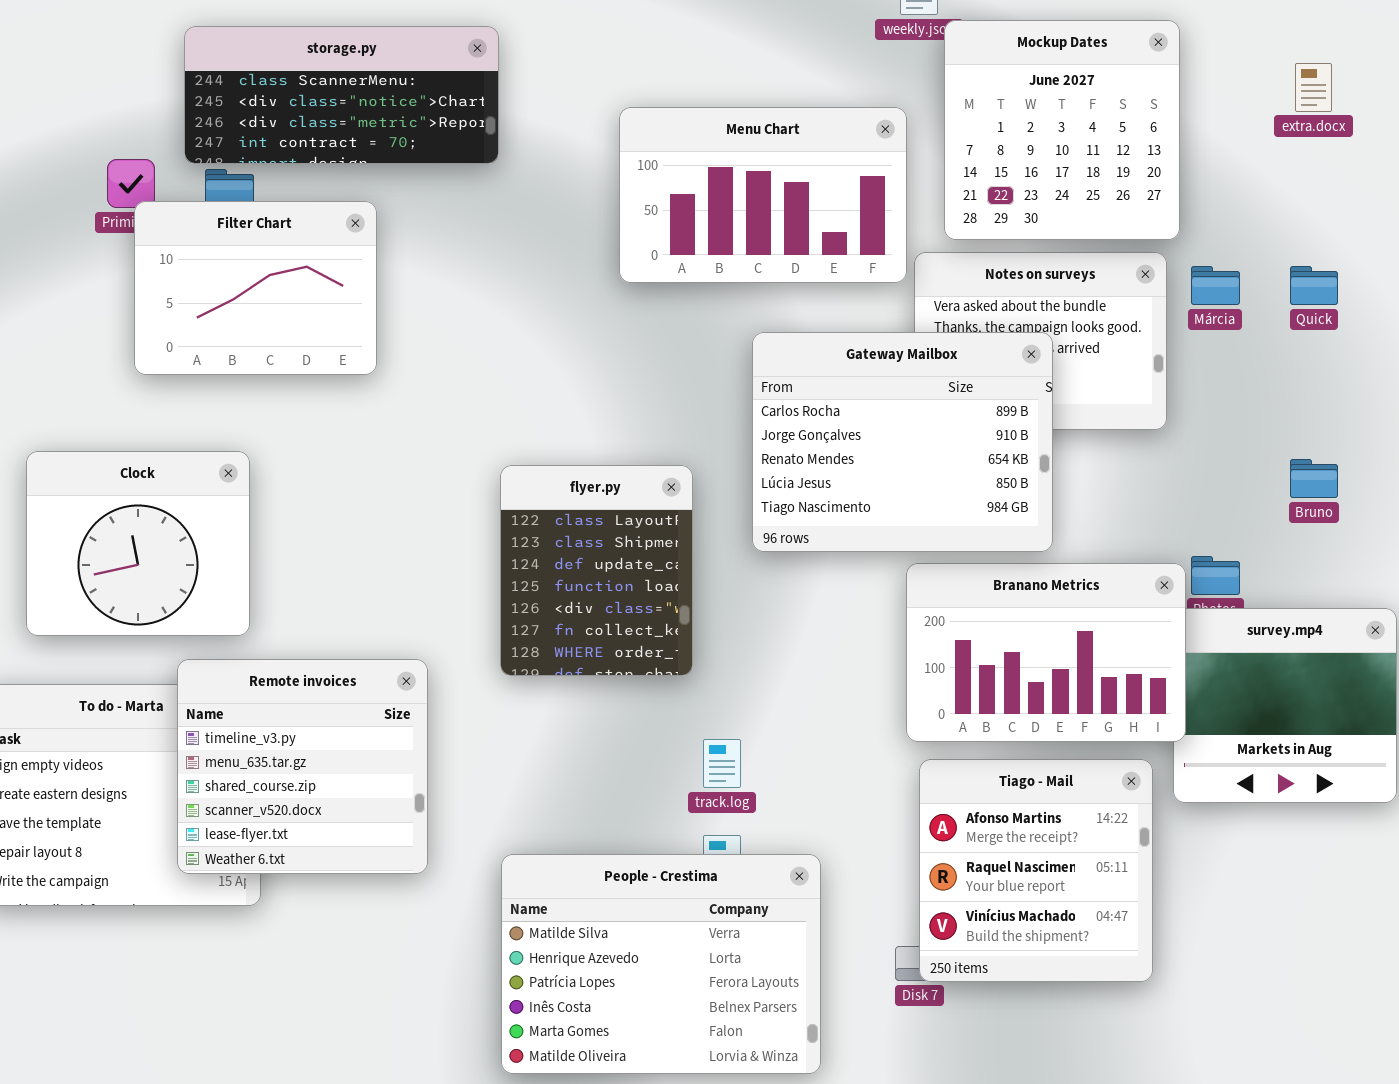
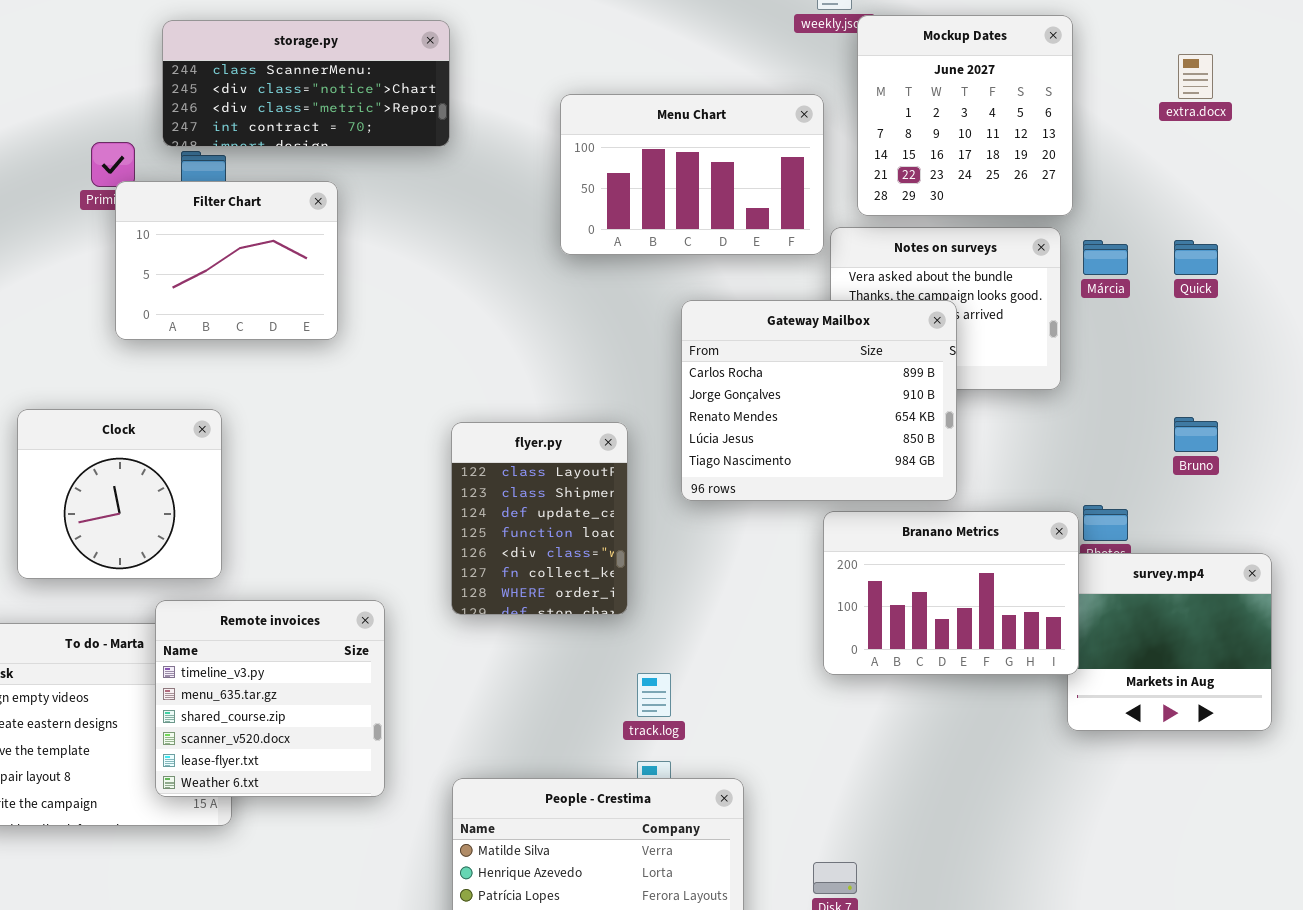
Tiago - Mail: [919,759,1153,982] -> none, closed

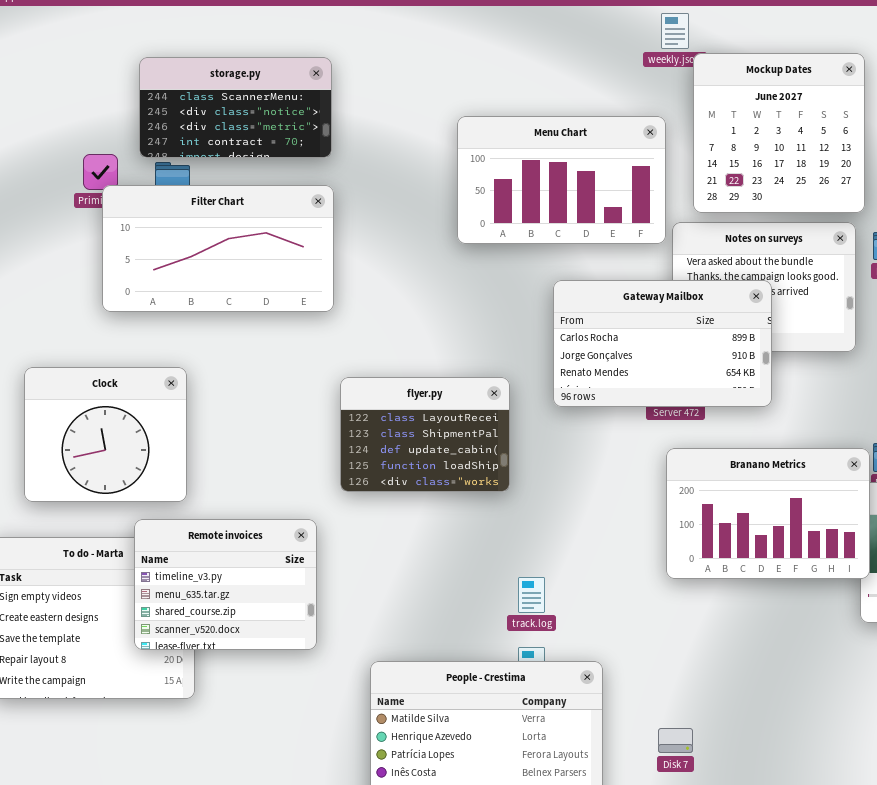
storage.py: [162,20,450,147] -> [139,57,332,158], resized
Filter Chart: [115,181,338,340] -> [102,185,334,312], resized
Gateway Mailbox: [681,300,957,501] -> [553,280,772,407], resized
flyer.py: [451,422,628,615] -> [340,377,510,492], resized
Remote invoices: [155,600,385,797] -> [134,519,317,650], resized

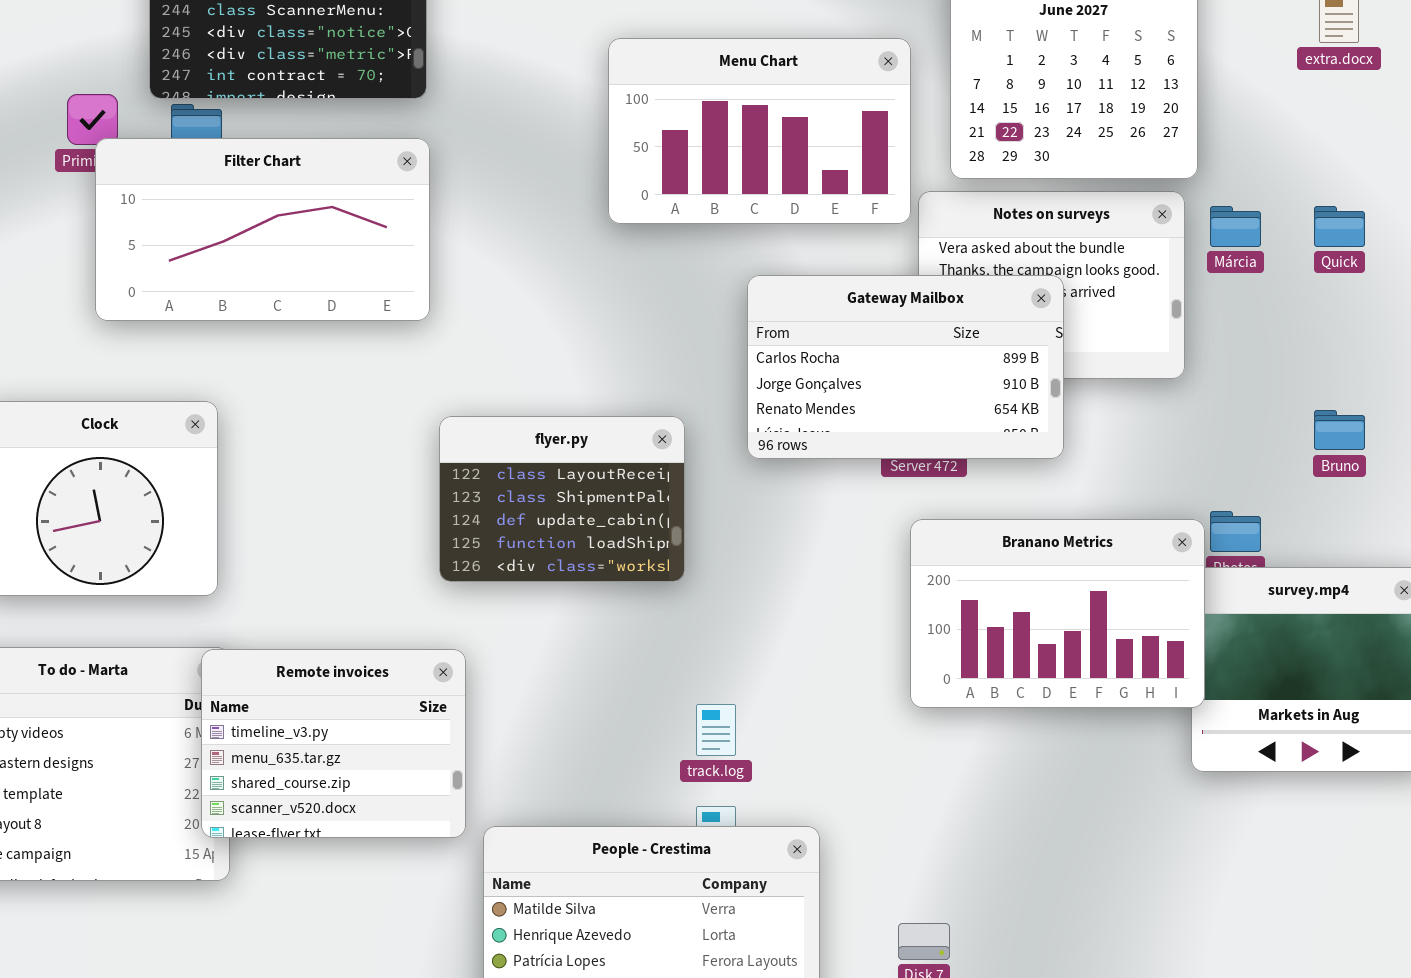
Remote invoices: [134,519,317,650] -> [201,649,466,838], moved

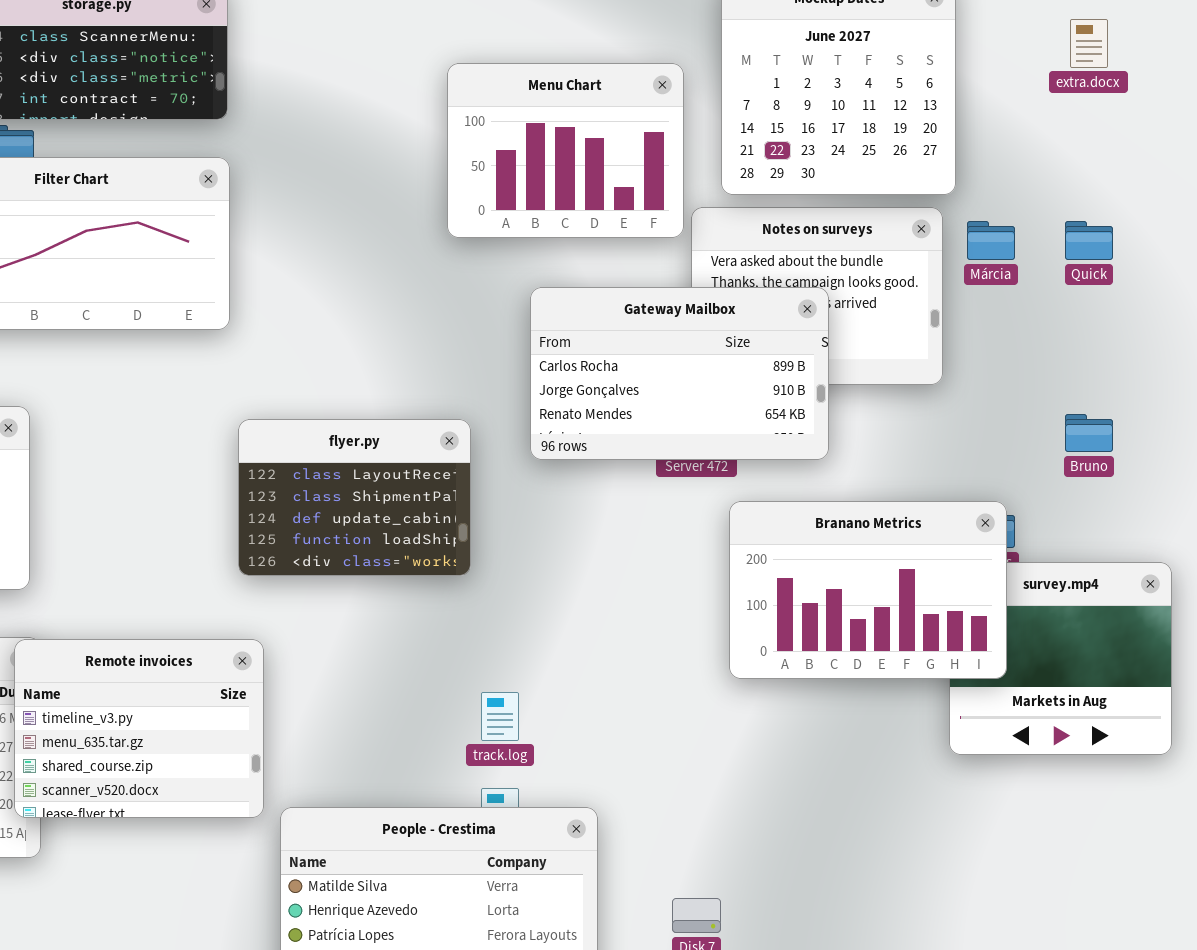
Menu Chart: [608,38,911,224] -> [447,63,684,238], resized
Branano Metrics: [910,519,1205,708] -> [729,501,1007,679], moved

